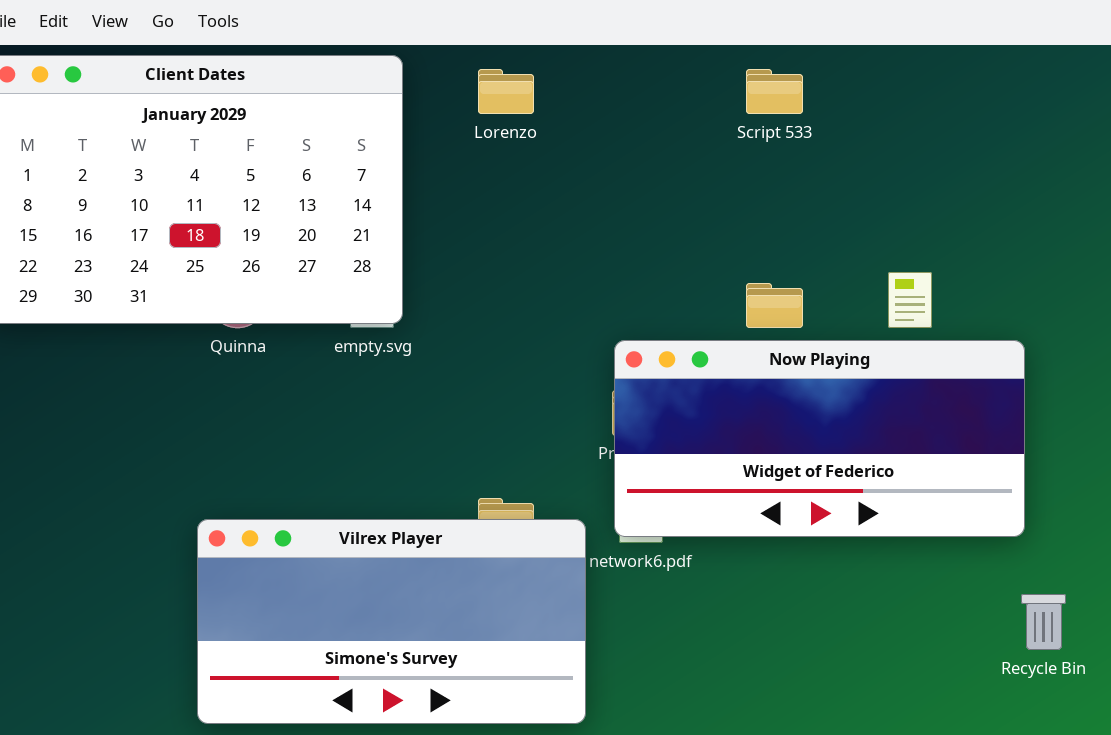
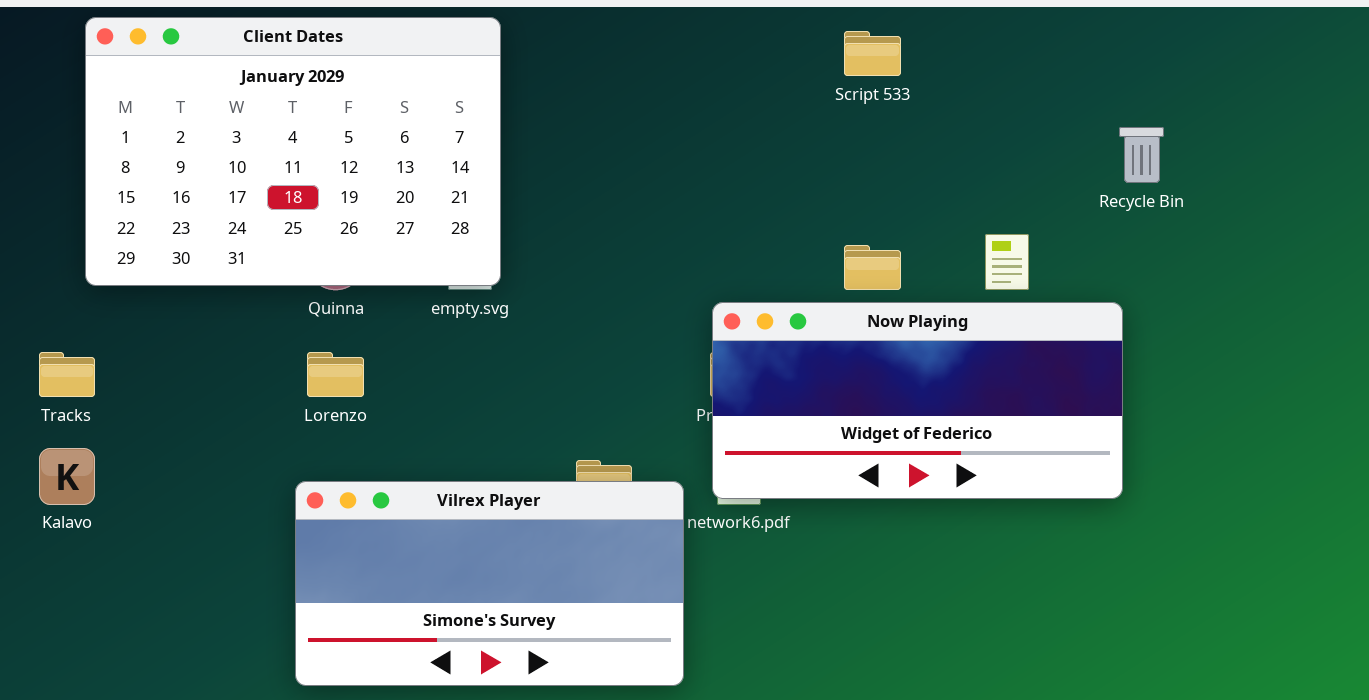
Lorenzo: [478,69,534,114] -> [307,352,364,397], moved
Recycle Bin: [1021,594,1066,650] -> [1119,127,1164,183], moved

